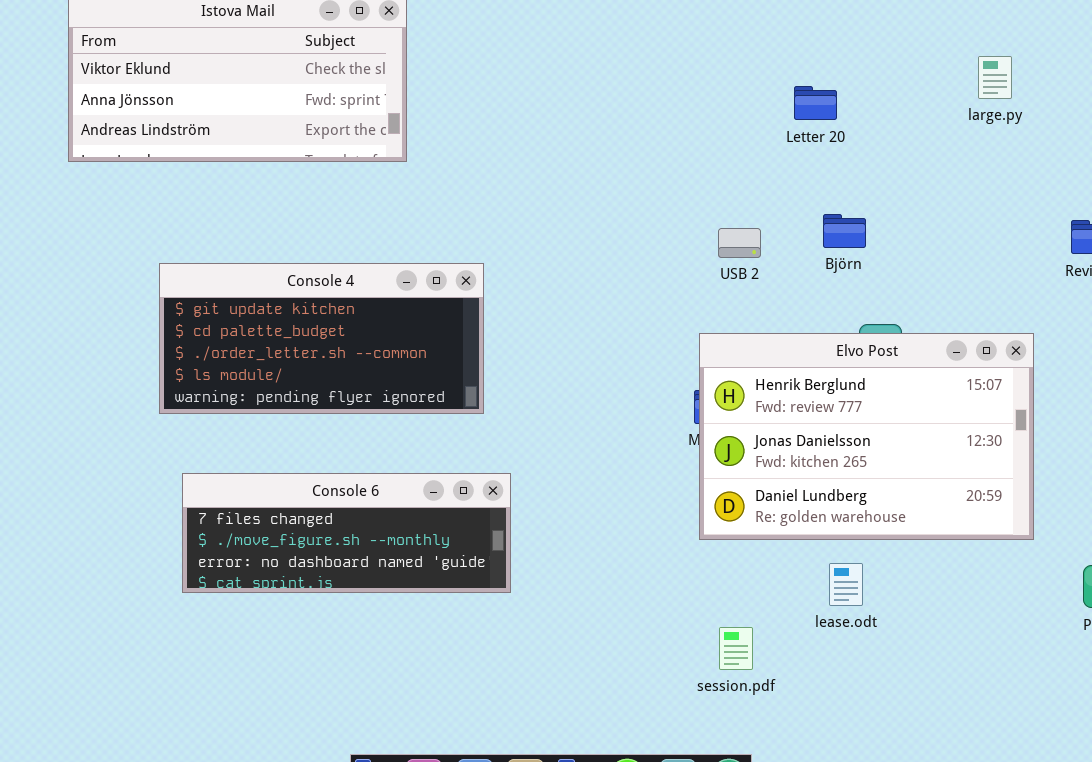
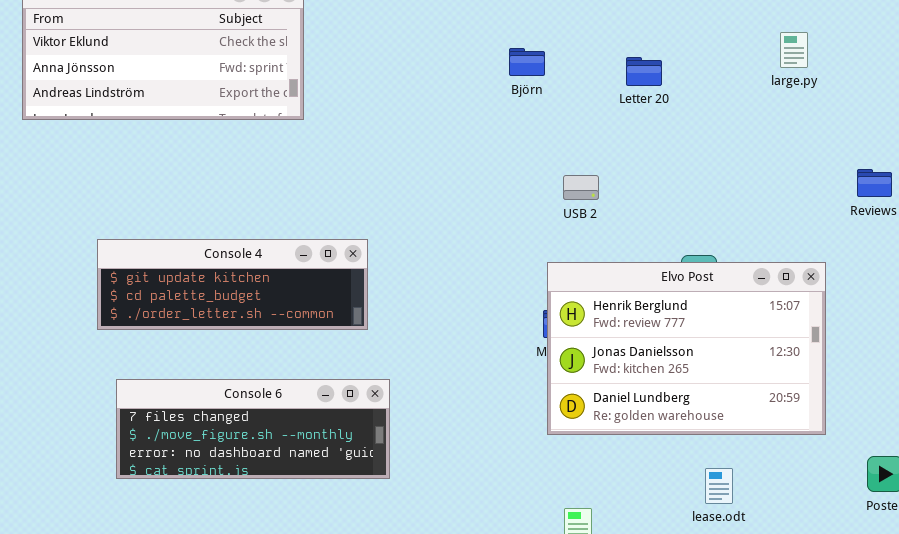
Björn: [823,214,866,248] -> [509,48,545,76], moved
Console 4: [159,263,484,414] -> [97,239,368,330], resized
lease.odt: [829,563,863,606] -> [705,468,733,504], moved

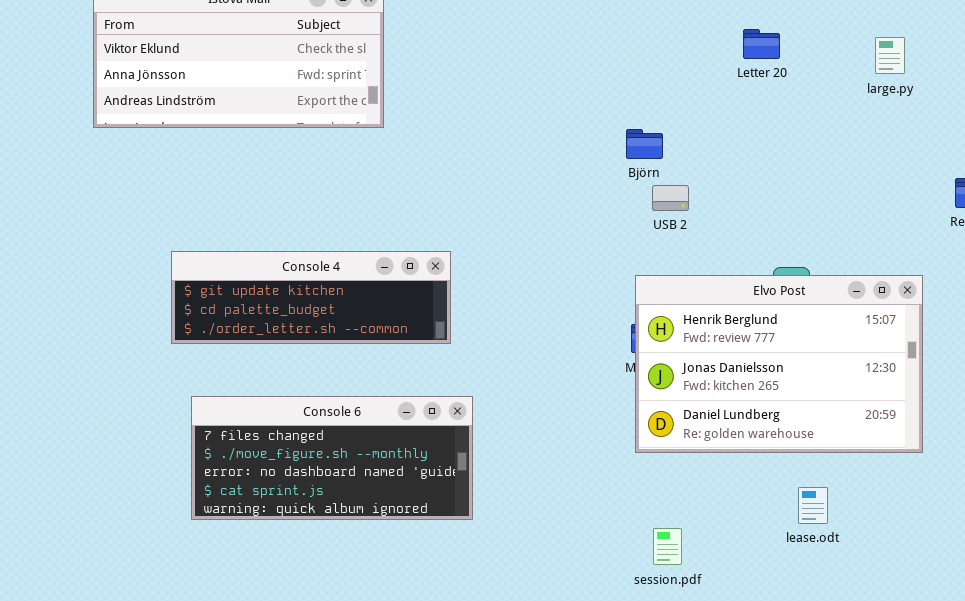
Björn: [509,48,545,76] -> [626,129,663,159], moved
Letter 20: [626,57,662,86] -> [743,29,780,59], moved
Console 6: [116,379,390,479] -> [191,396,473,520], resized

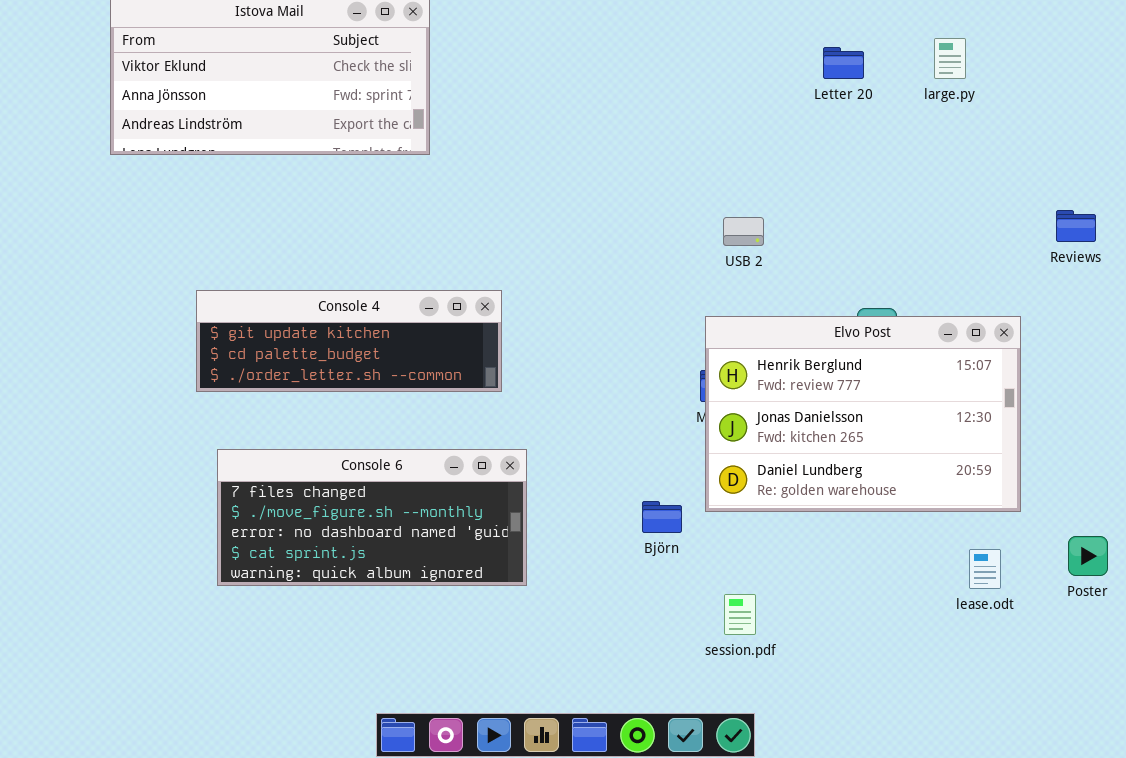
large.py: [875,37,905,74] -> [934,38,966,79], moved
Björn: [626,129,663,159] -> [642,501,682,533], moved
lease.odt: [798,487,828,524] -> [969,549,1001,589], moved

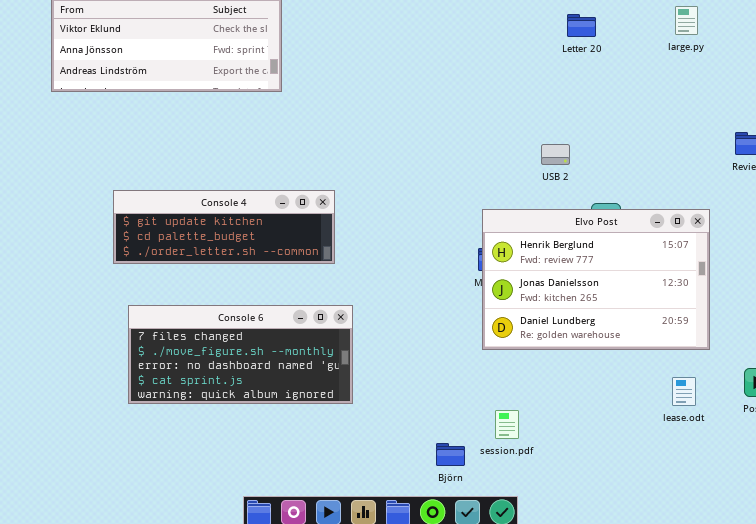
large.py: [934,38,966,79] -> [675,6,698,35], moved
USB 2: [723,217,764,246] -> [541,144,570,165], moved
Björn: [642,501,682,533] -> [436,443,465,466], moved

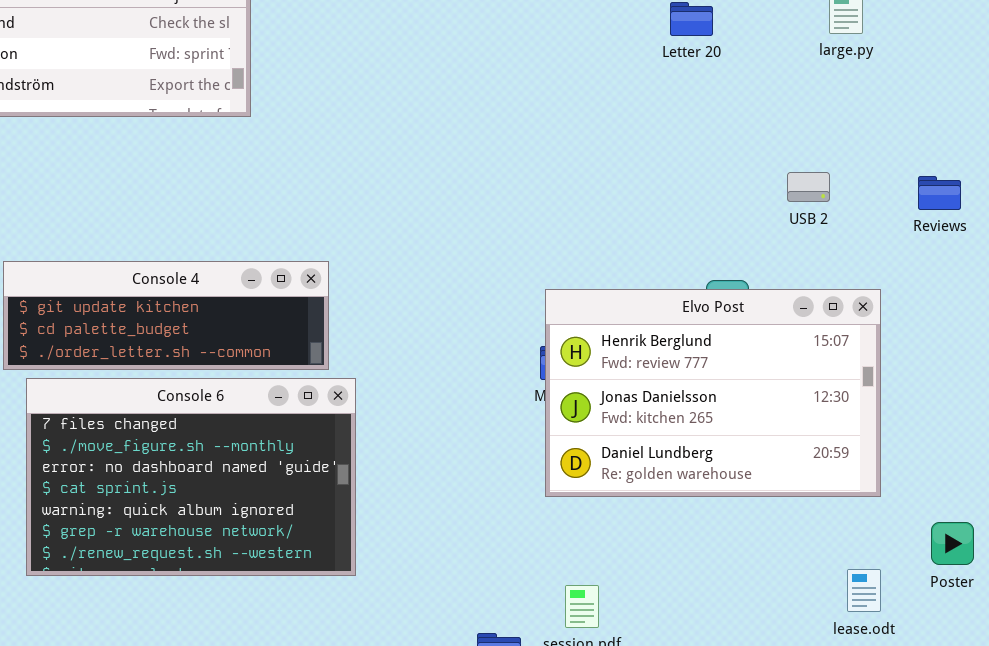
USB 2: [541,144,570,165] -> [787,172,830,202], moved
Console 6: [128,305,353,404] -> [26,378,356,576], resized
lease.odt: [672,377,696,406] -> [847,569,881,612], moved

